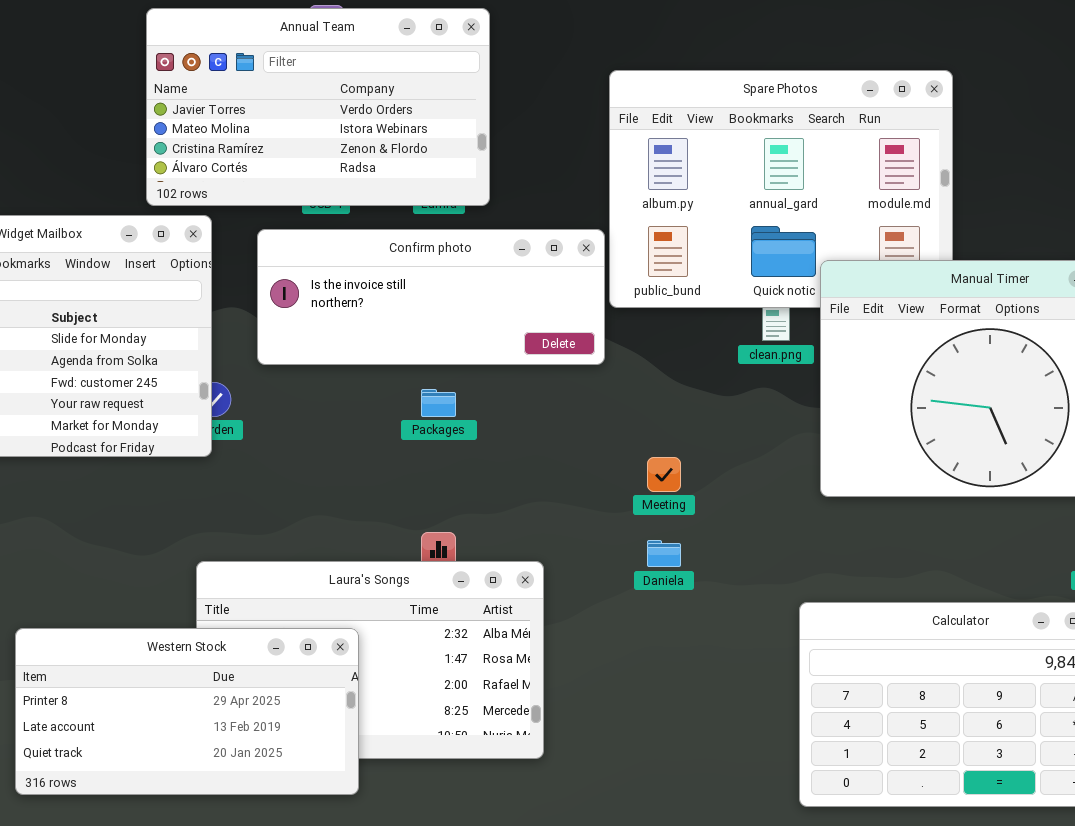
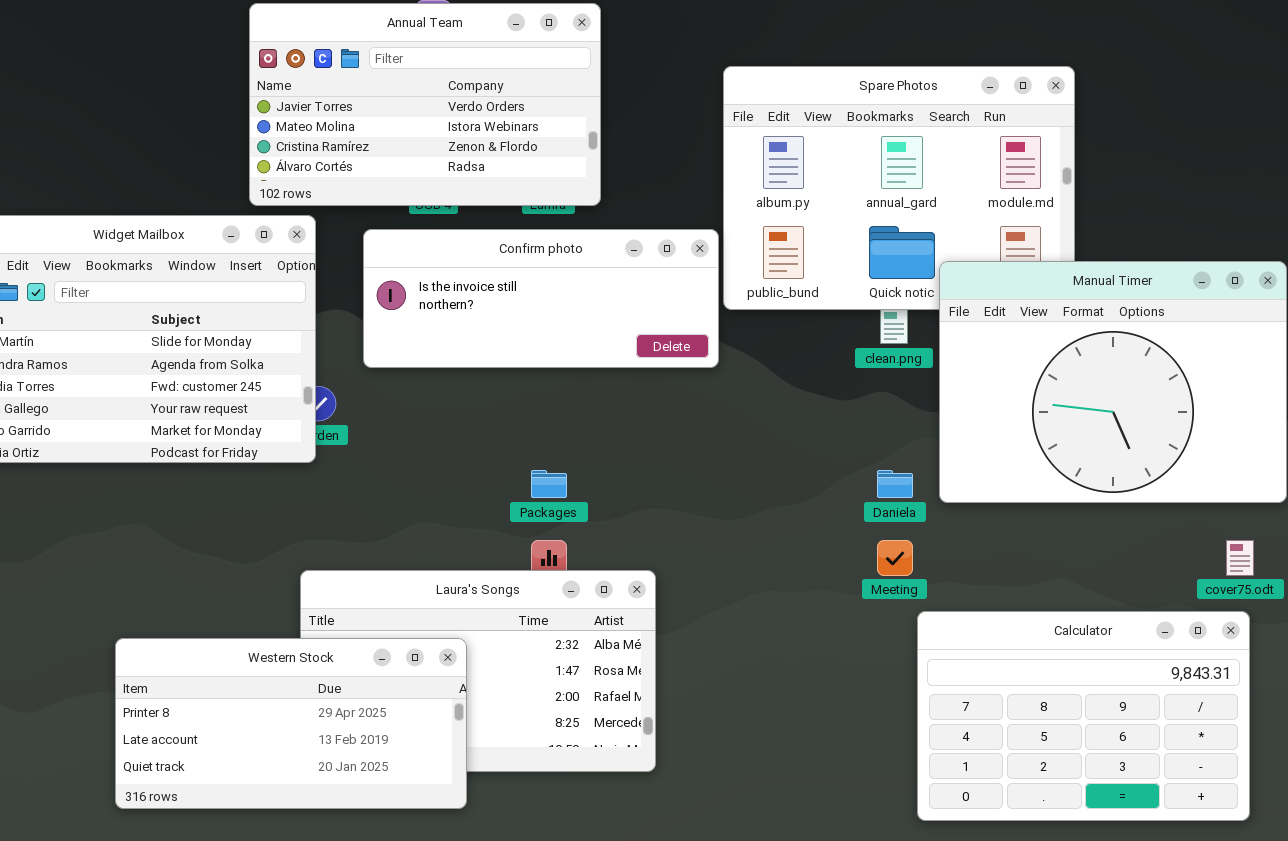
Packages: [421,389,456,417] -> [531,470,567,498], moved
Meeting: [647,457,681,492] -> [877,540,913,576], moved
Daniela: [647,540,681,567] -> [877,470,913,498], moved

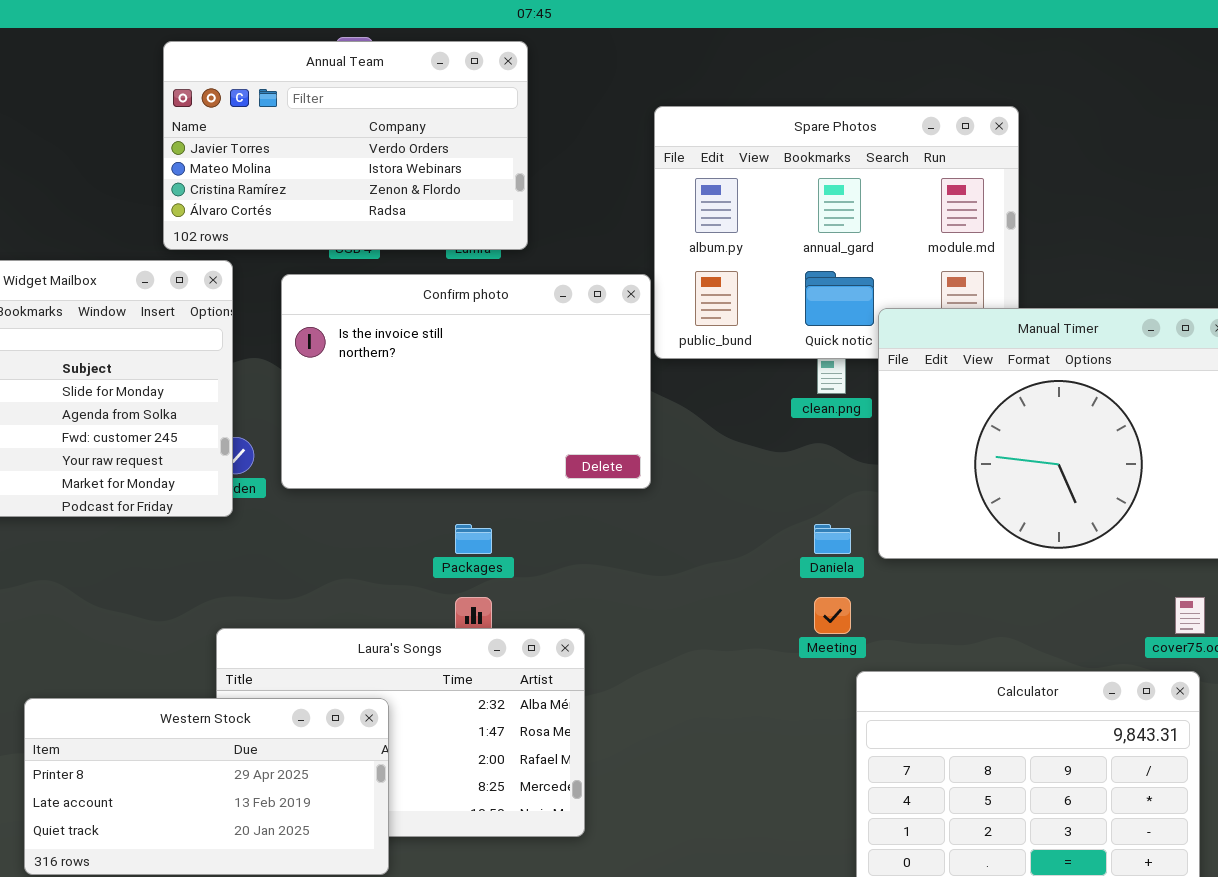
Confirm photo: [363,229,719,368] -> [281,274,651,489], resized

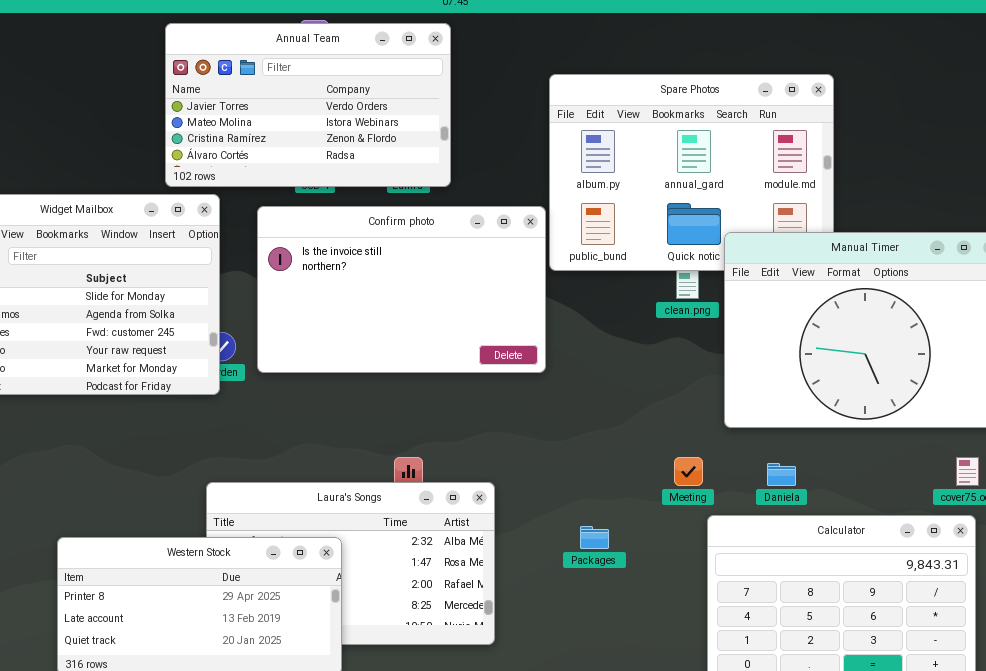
Packages: [455,524,492,554] -> [580,526,609,549], moved
Daniela: [814,524,851,554] -> [767,463,796,486], moved

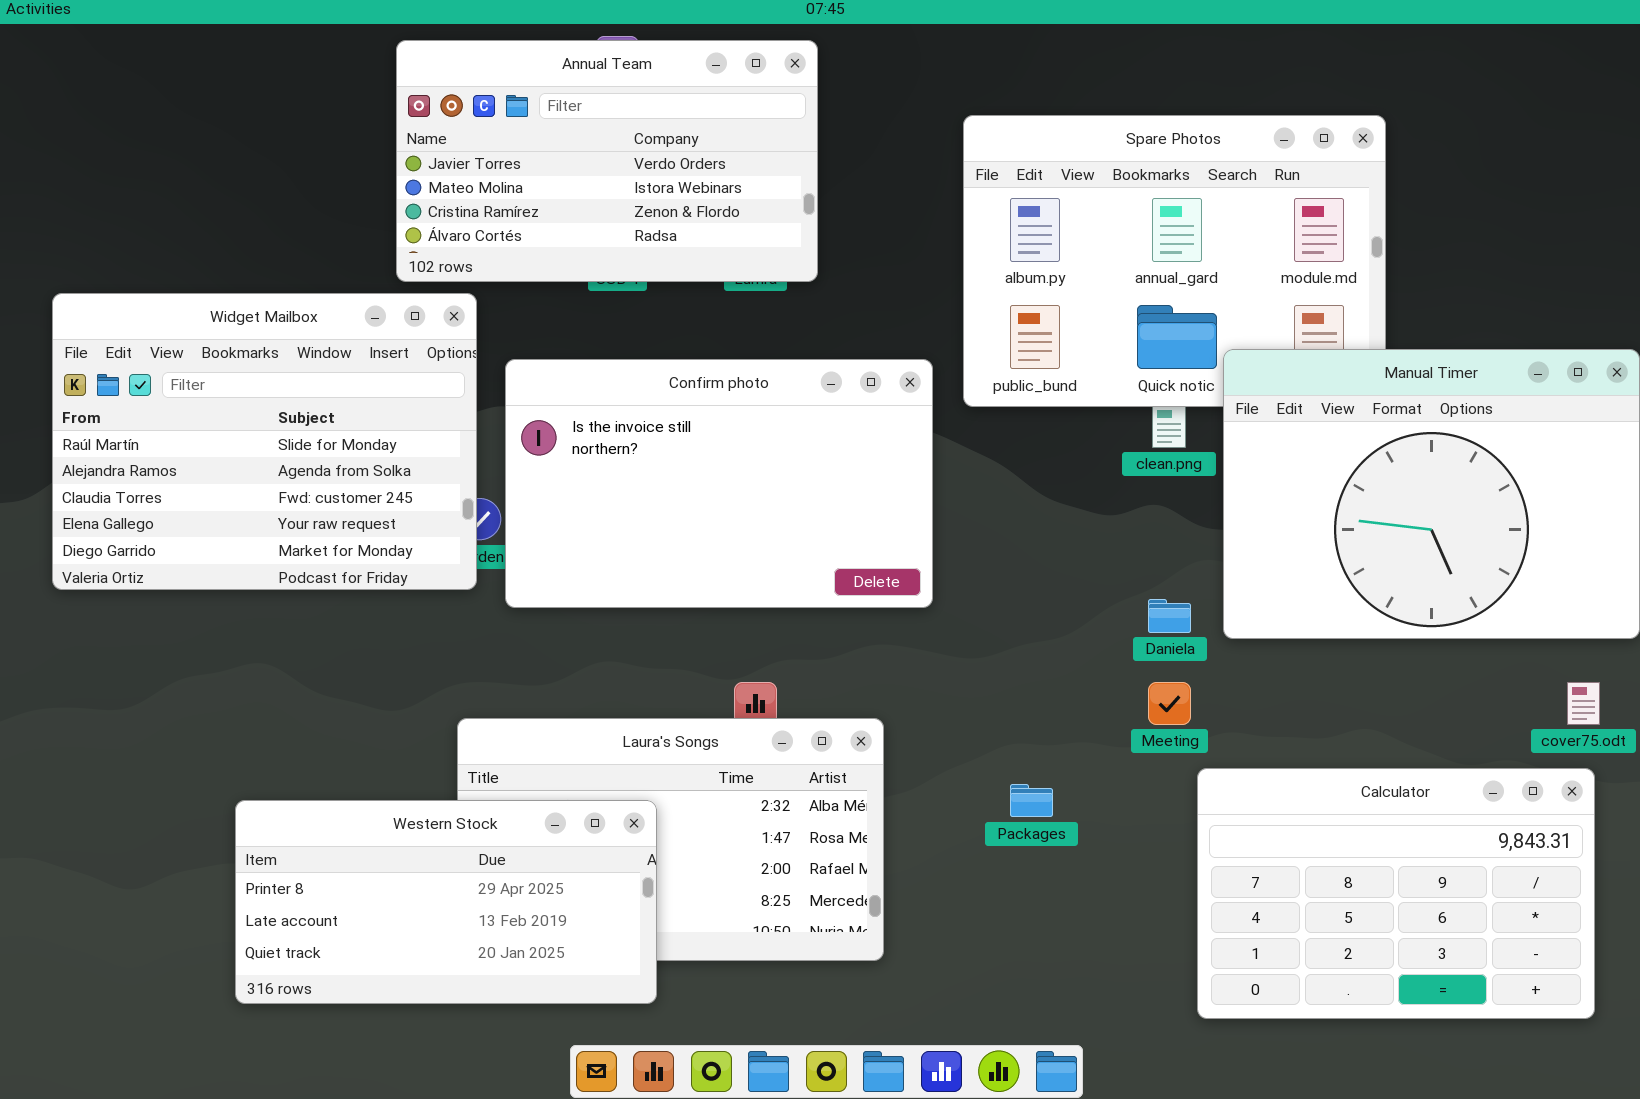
Confirm photo: [257,206,546,373] -> [505,359,933,608], moved
Daniela: [767,463,796,486] -> [1148,599,1191,633], moved

